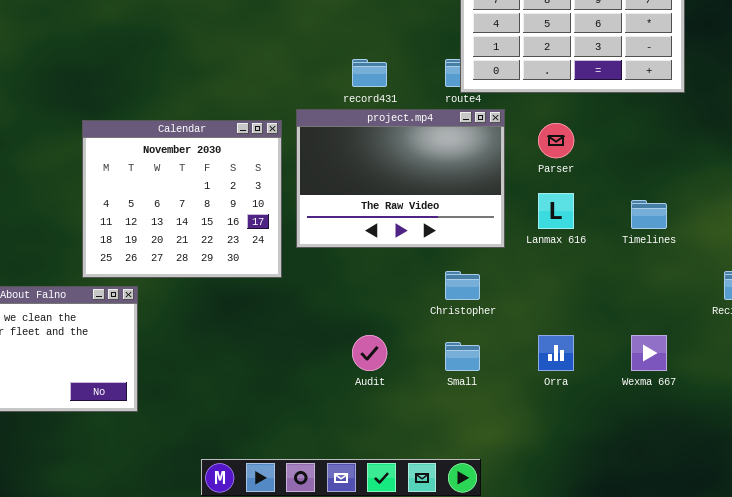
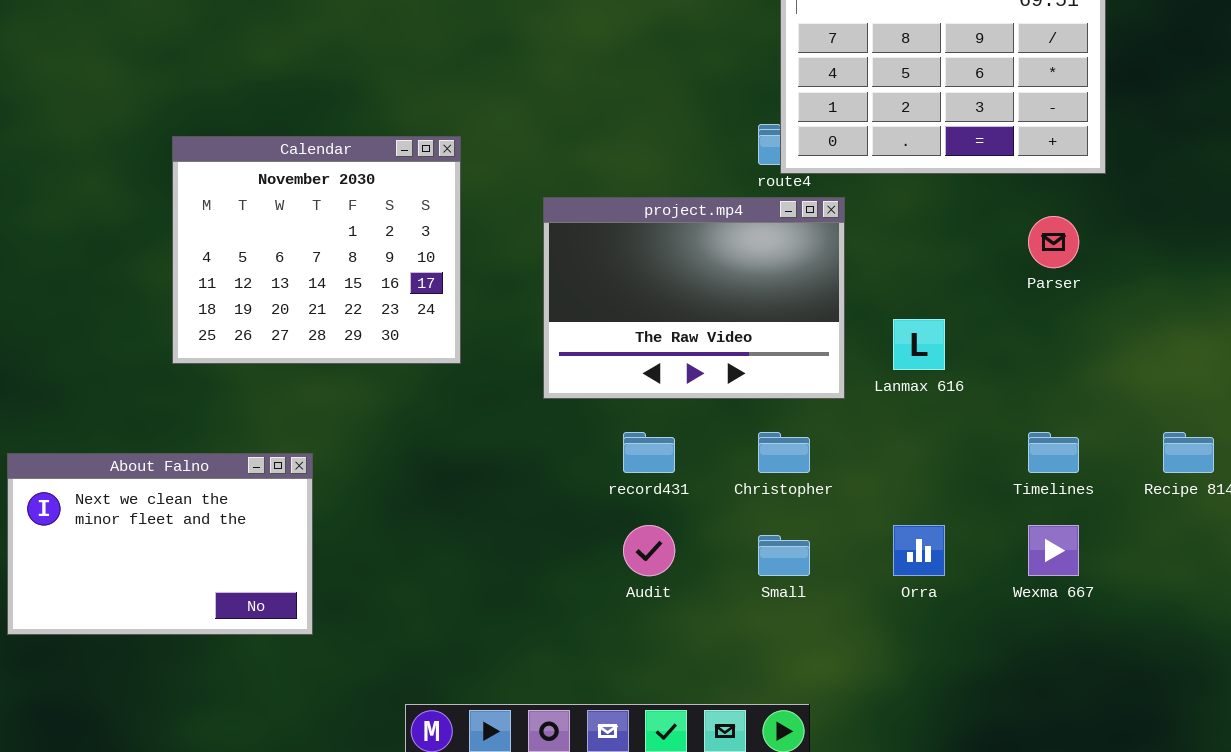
record431: [352,59,387,87] -> [623,432,675,473], moved
Calendar: [82,120,282,278] -> [172,136,461,364], moved
Parser: [538,123,574,158] -> [1028,216,1079,268], moved
Timelines: [631,200,667,229] -> [1028,432,1079,473], moved

